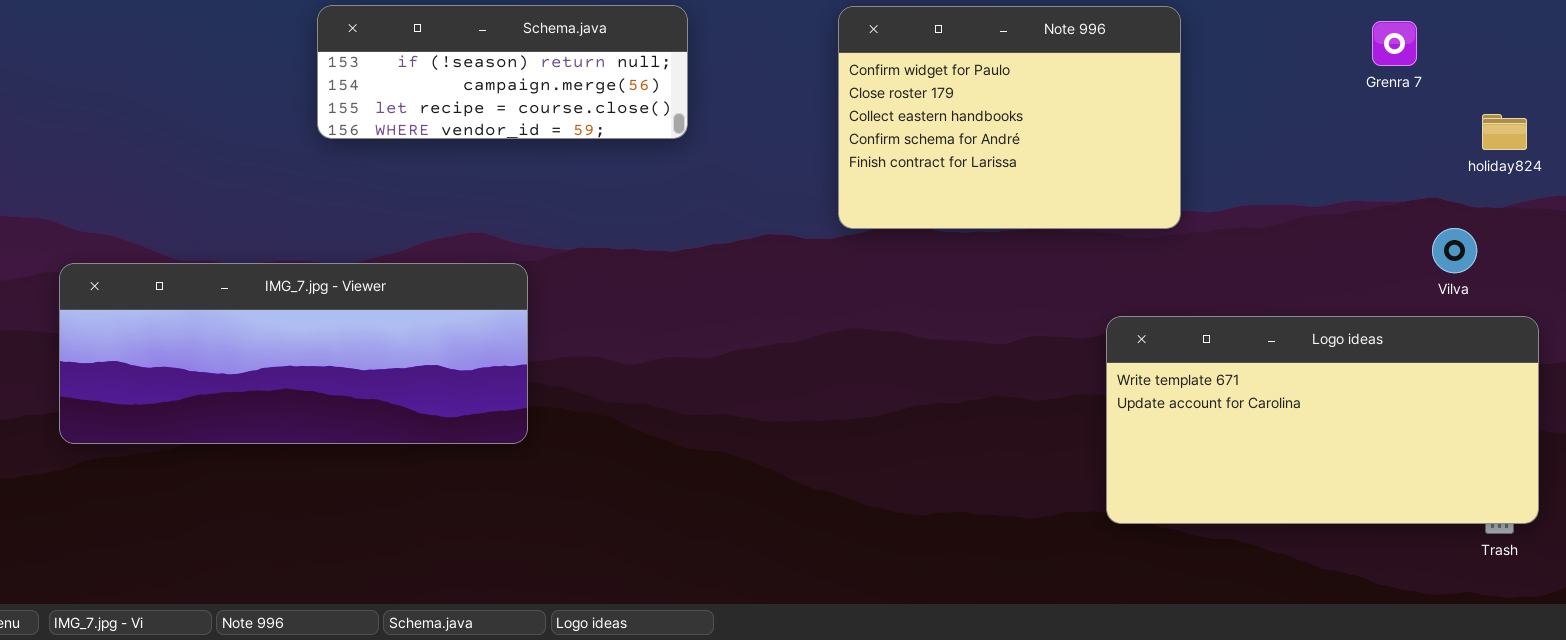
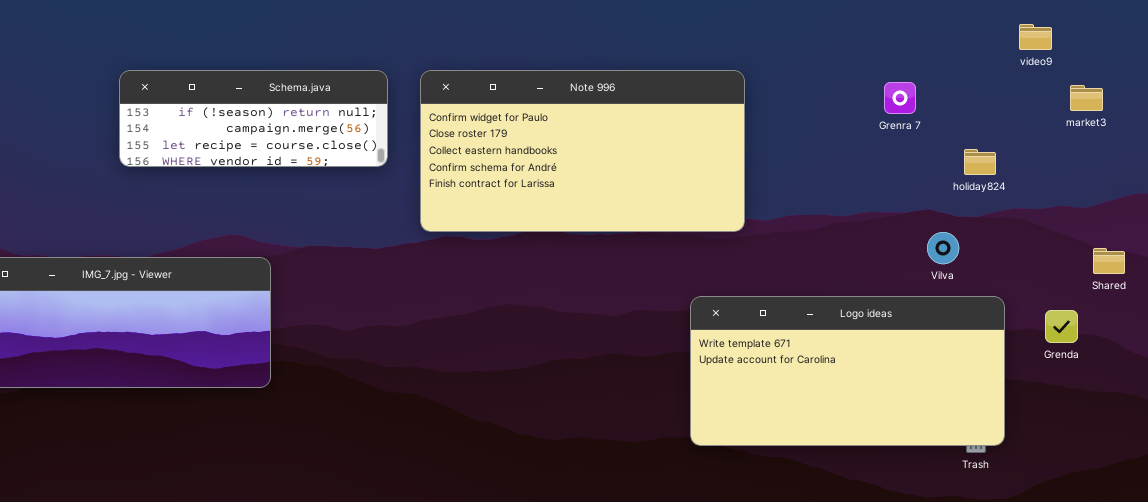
Note 996: [838,6,1181,229] -> [420,70,745,232], resized

